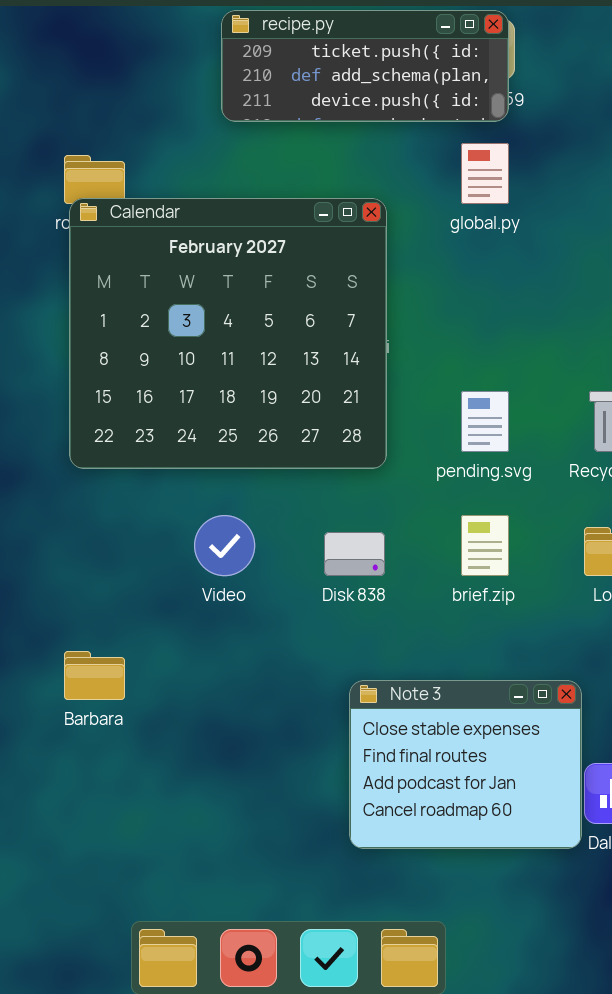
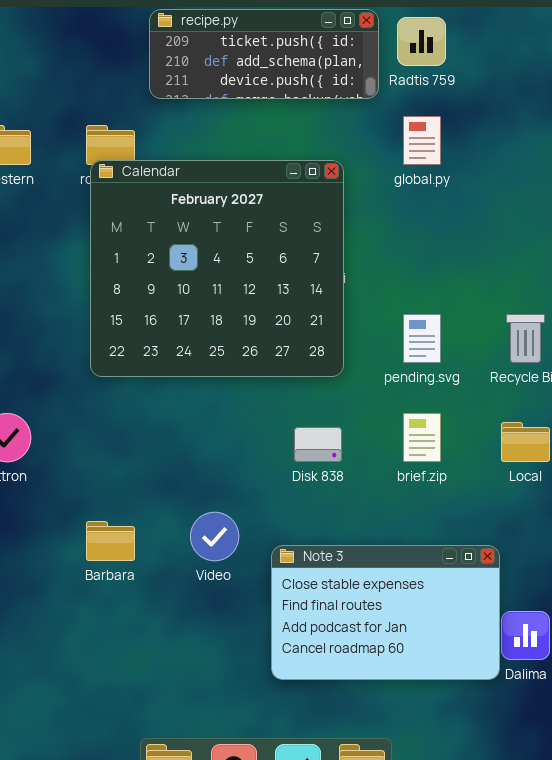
recipe.py: [221,10,509,122] -> [149,9,379,99], moved
Video: [194,515,255,576] -> [190,512,239,561], moved
Note 3: [349,680,582,849] -> [271,545,500,680], resized

